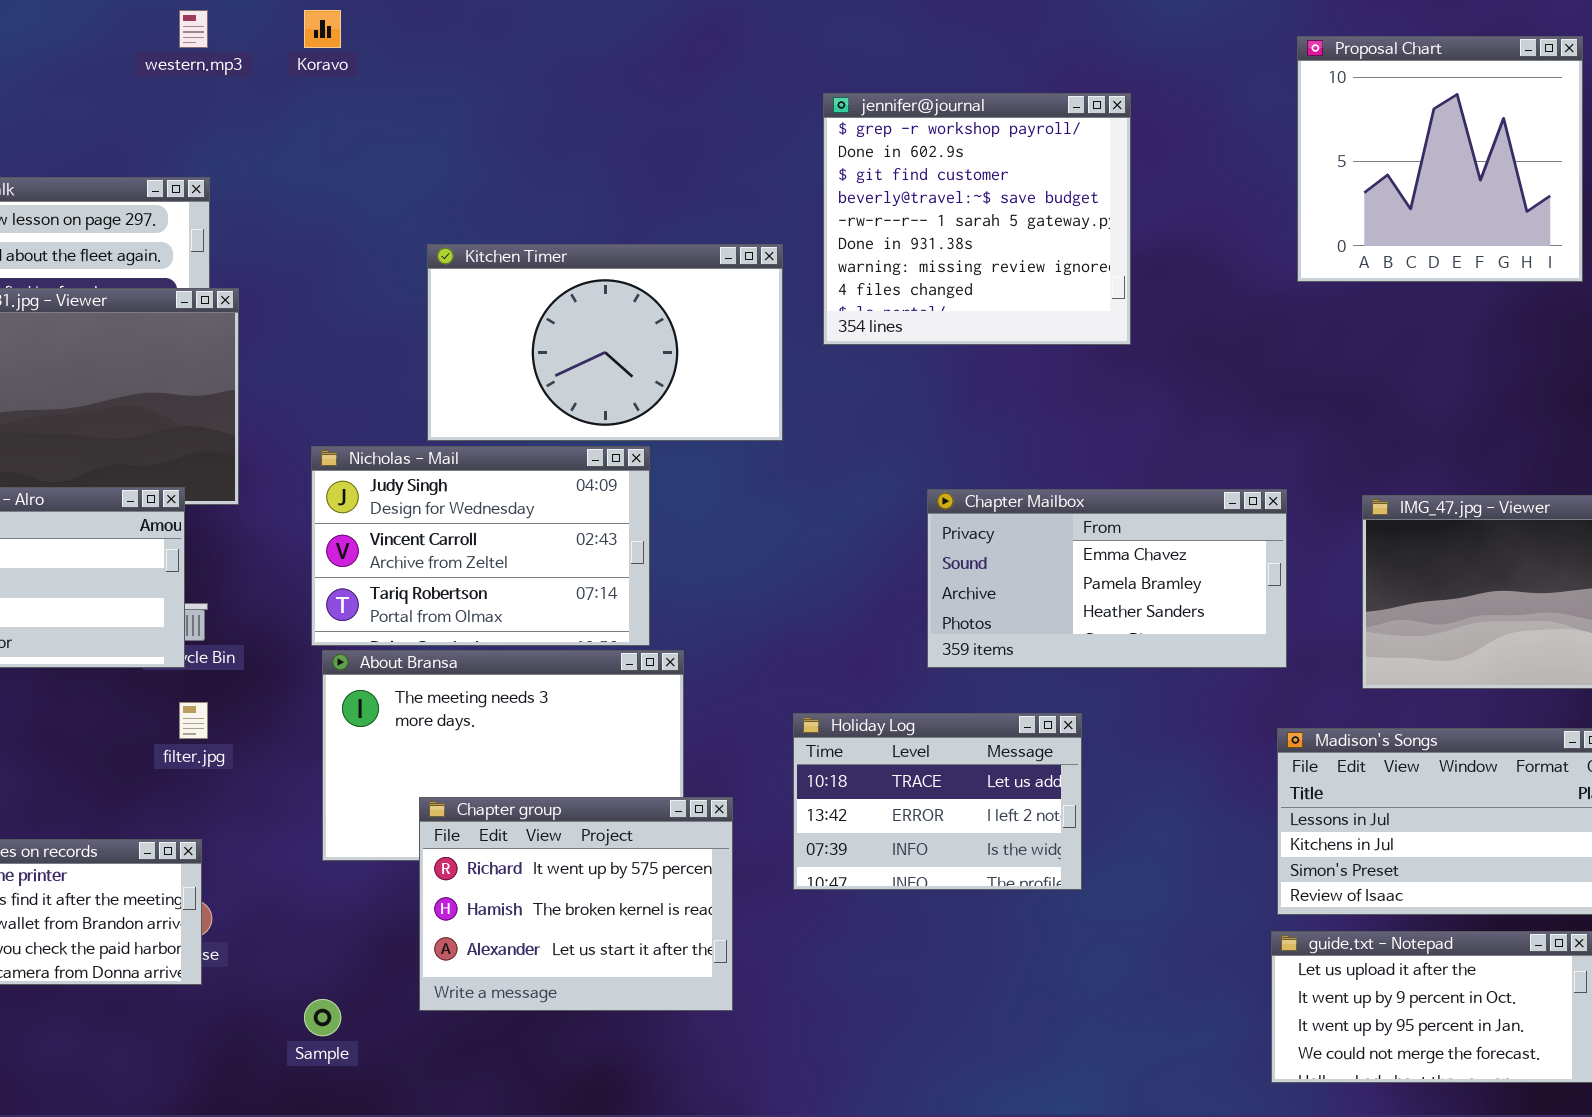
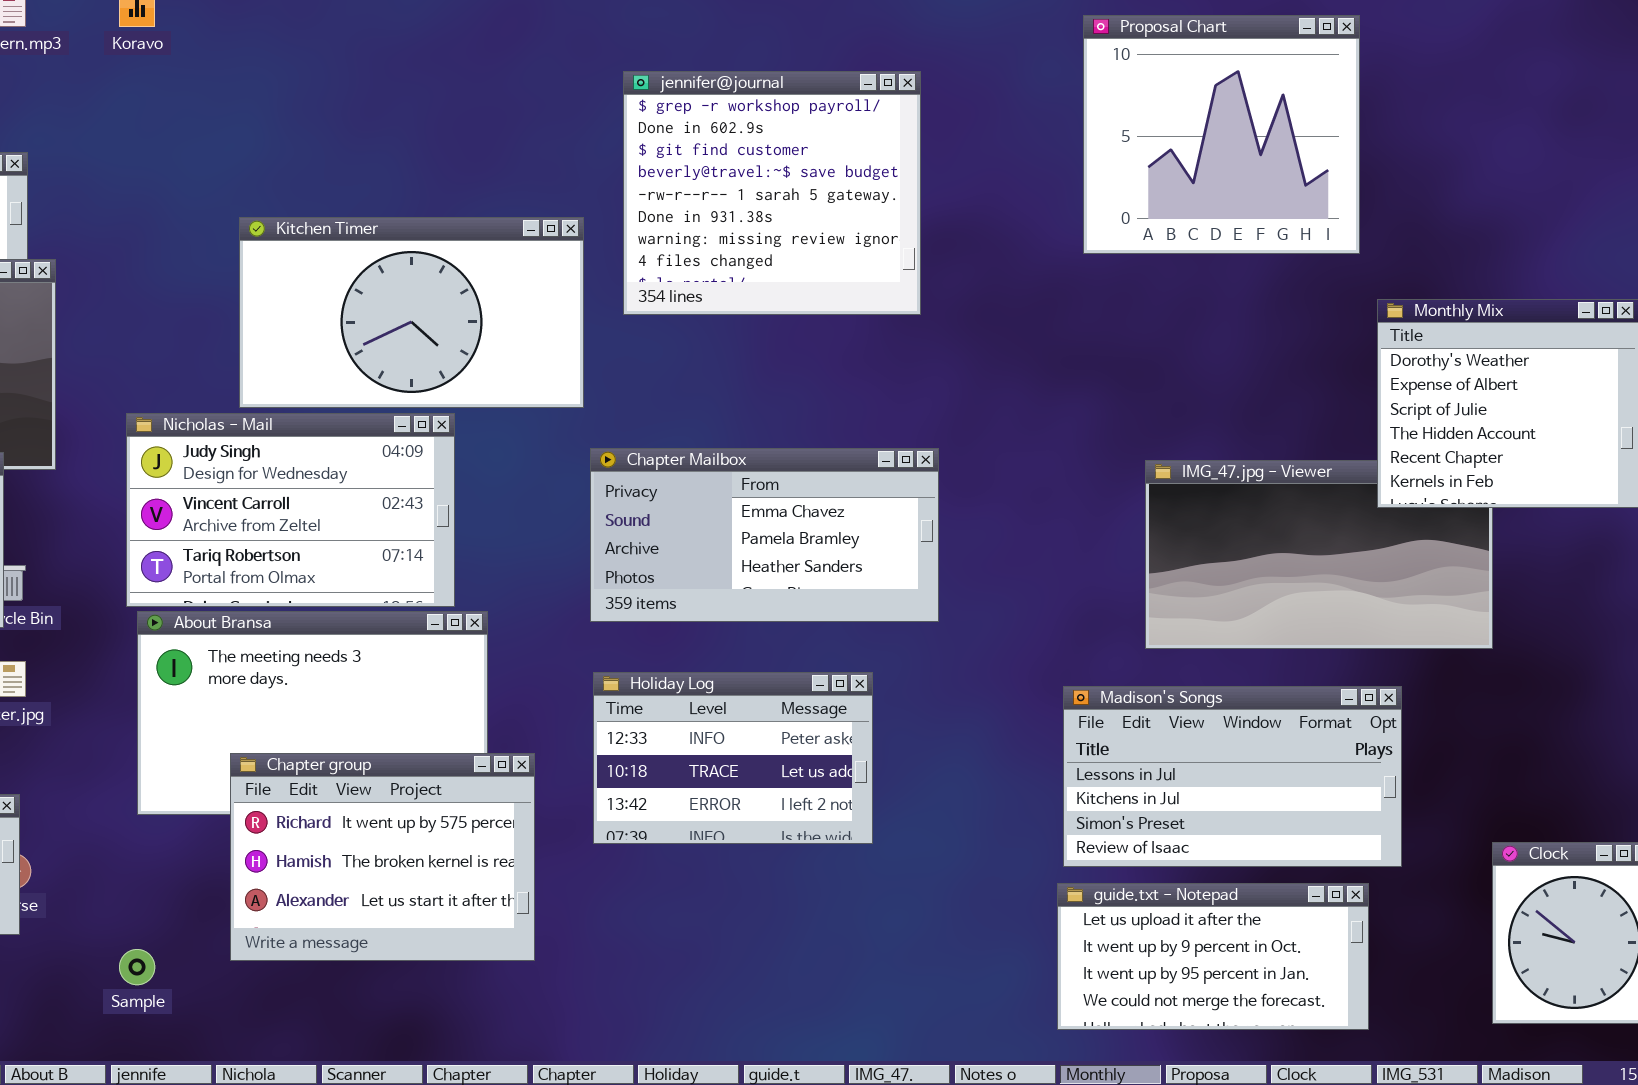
Chapter Mailbox: [927,489,1287,668] -> [590,448,939,622], moved
Holiday Log: [793,713,1082,890] -> [593,672,873,844], scrolled up 1 row

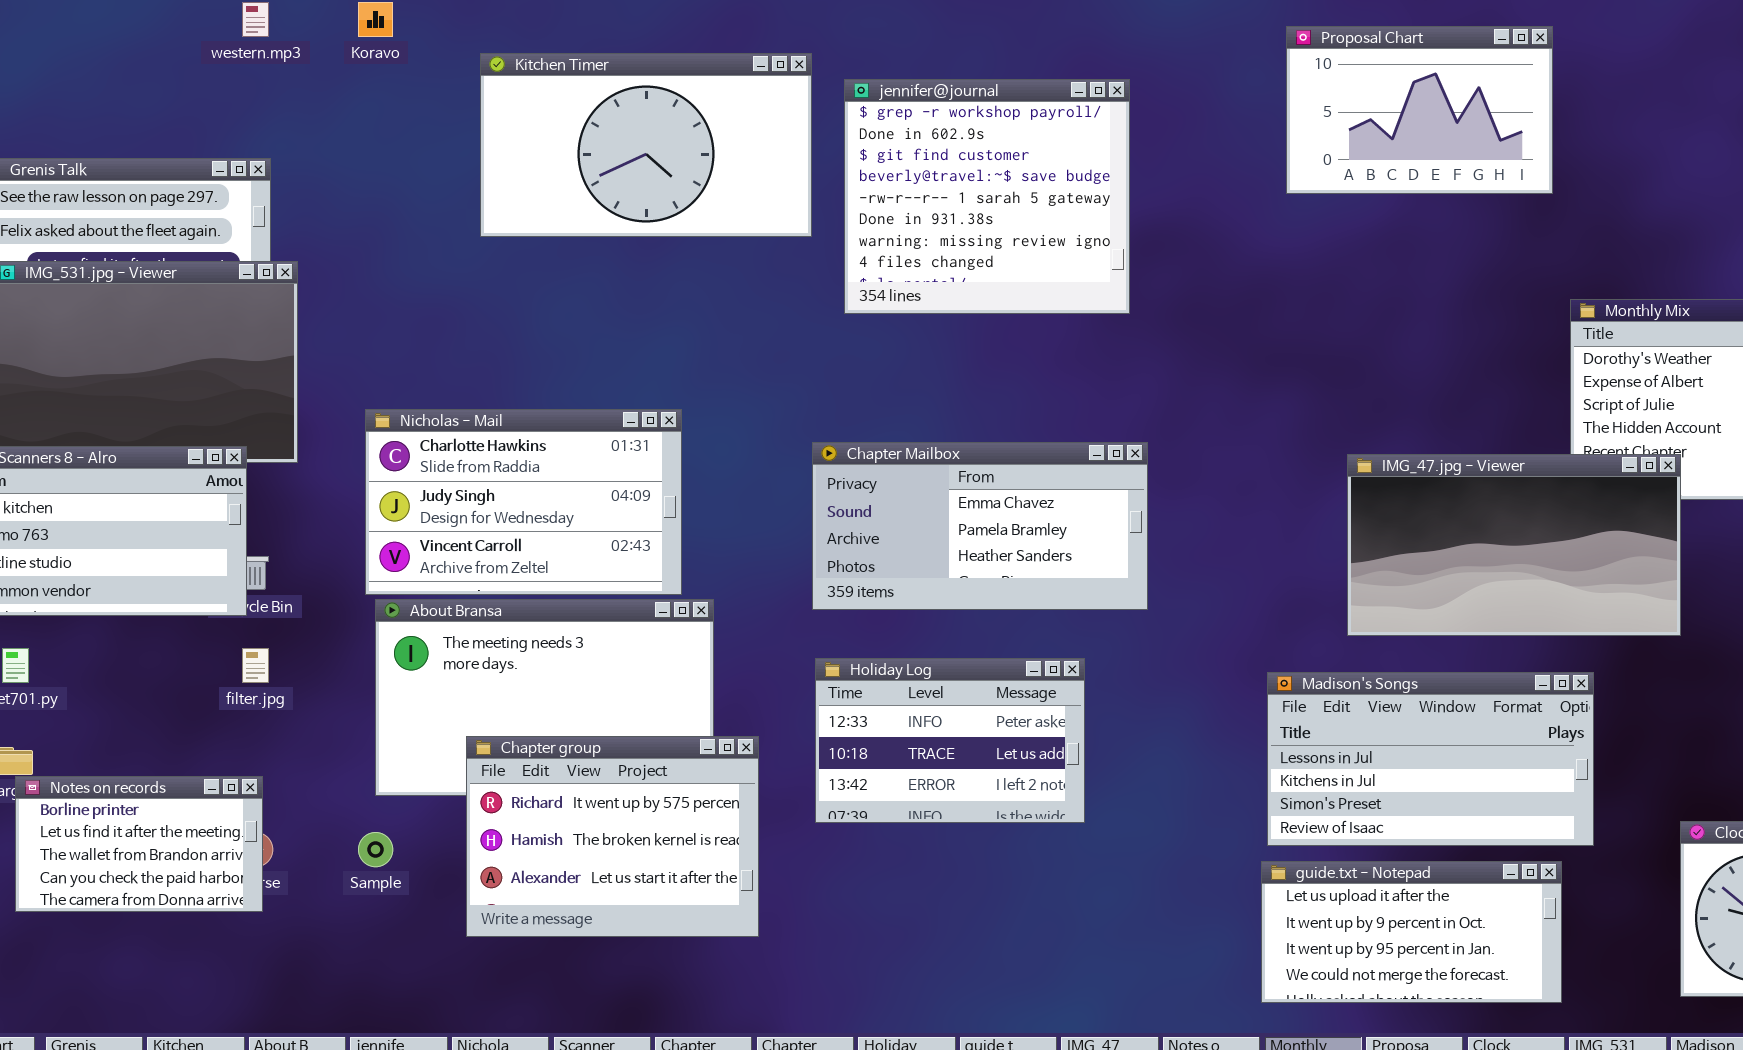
Proposal Chart: [1083,15,1360,254] -> [1286,26,1553,194], resized
Kitchen Timer: [239,217,584,408] -> [480,53,812,237], moved
Nicholas - Mail: [126,413,455,607] -> [365,409,682,595], scrolled up 1 row
IMG_47.jpg - Viewer: [1145,460,1493,649] -> [1347,454,1681,636], raised
Sample: [119,949,155,985] -> [358,832,393,867], moved

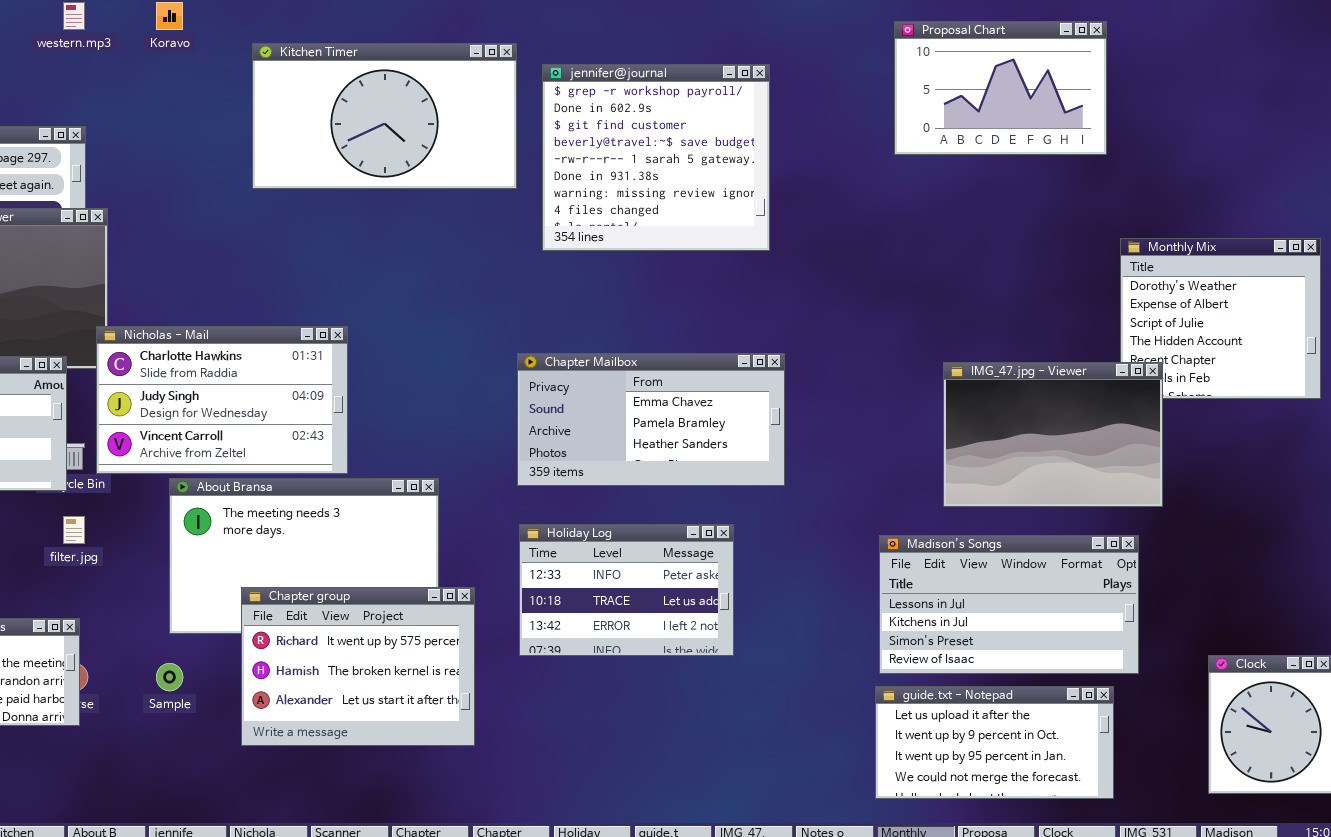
Nicholas - Mail: [365,409,682,595] -> [96,326,348,474], moved
IMG_47.jpg - Viewer: [1347,454,1681,636] -> [943,362,1163,507], resized

